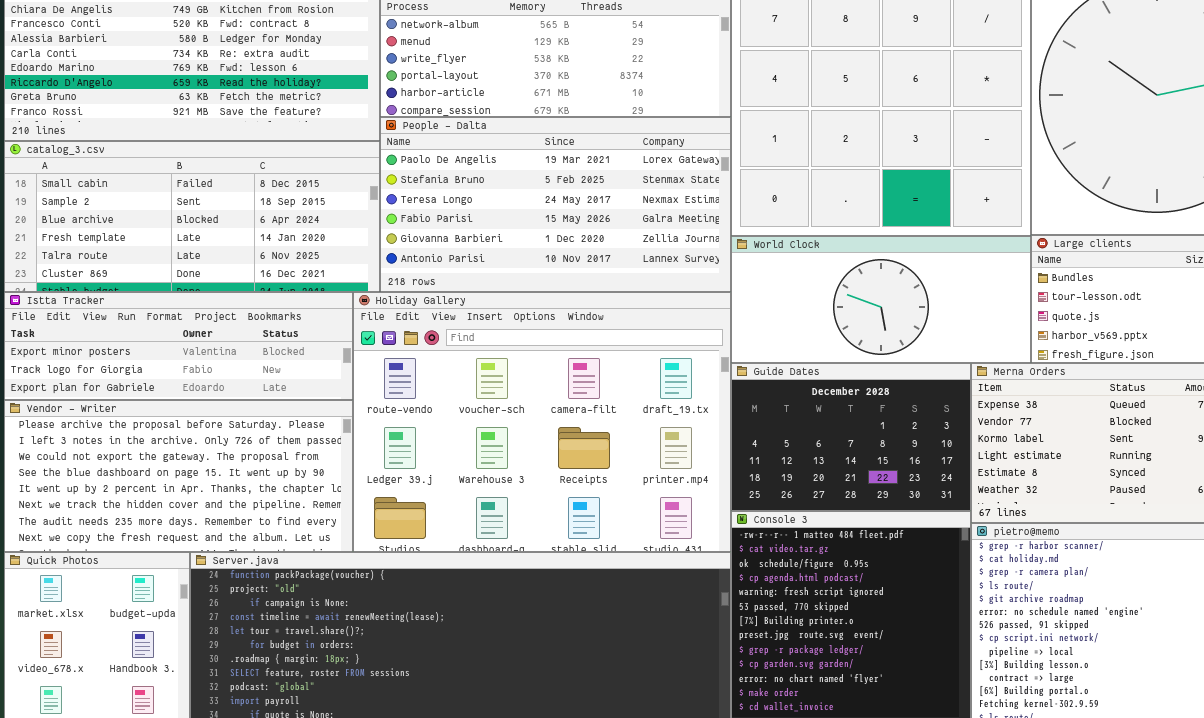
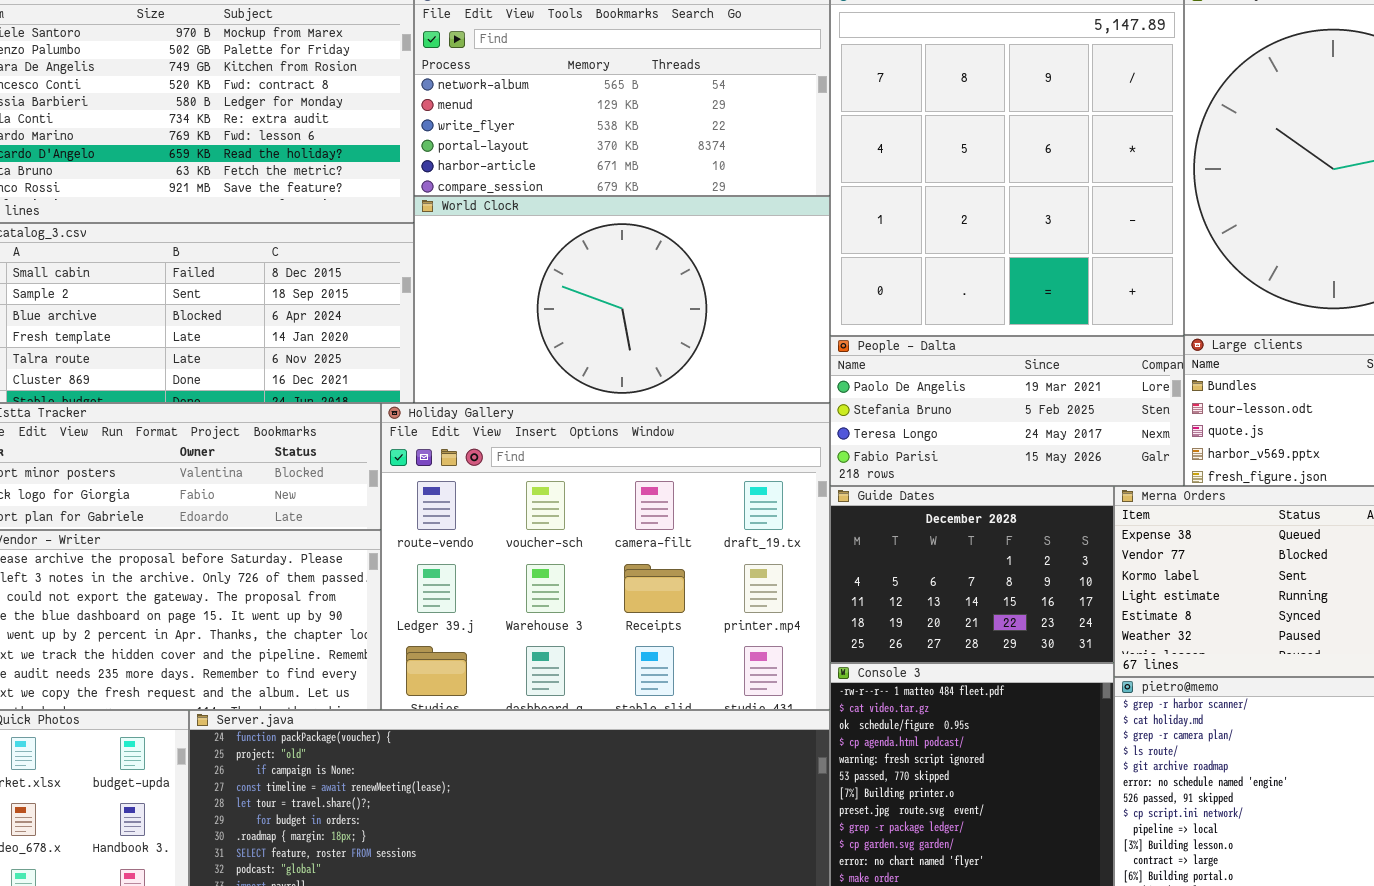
People - Dalta: [380,117,731,292] -> [830,336,1184,486], moved, resized
World Clock: [731,236,1031,363] -> [414,196,830,403], moved, resized

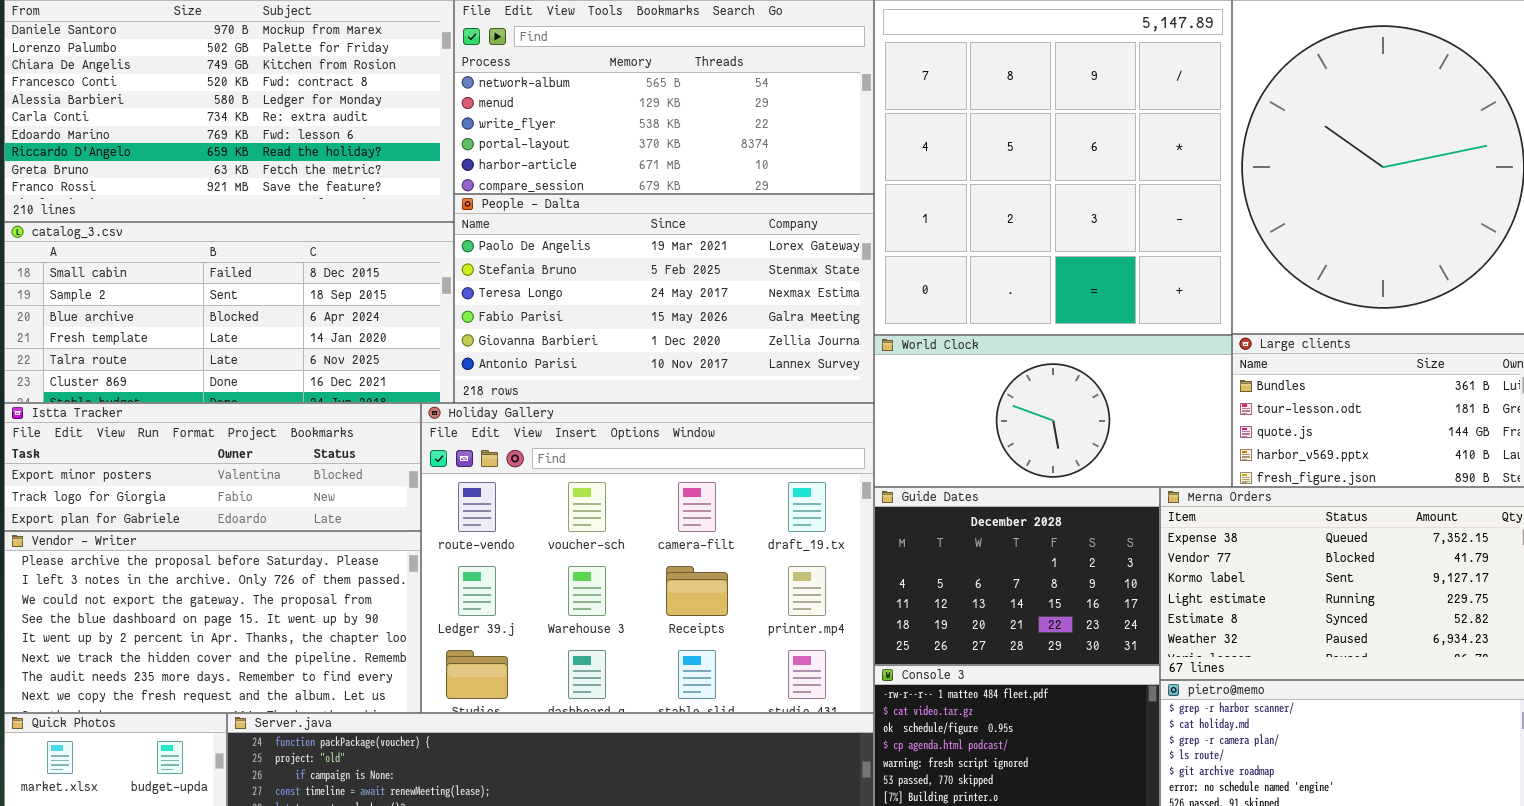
World Clock: [414,196,830,403] -> [874,335,1232,487], moved, resized
People - Dalta: [830,336,1184,486] -> [454,194,874,403], moved, resized

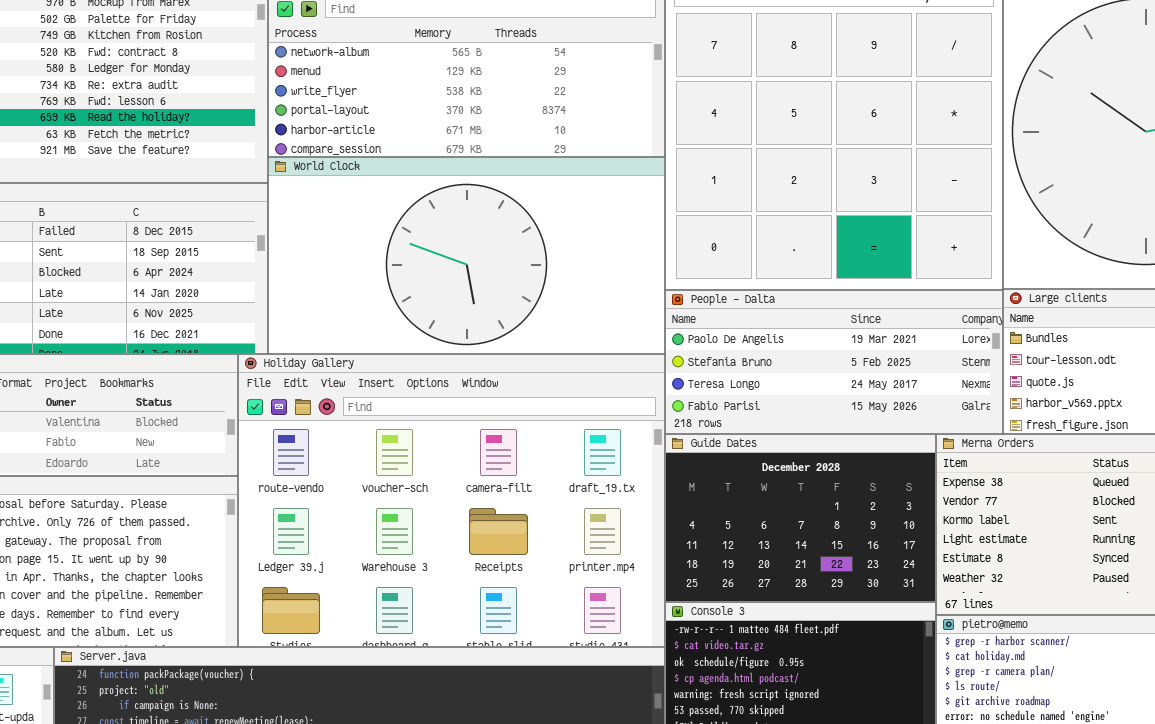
People - Dalta: [454,194,874,403] -> [665,290,1003,434], moved, resized
World Clock: [874,335,1232,487] -> [268,157,665,354], moved, resized

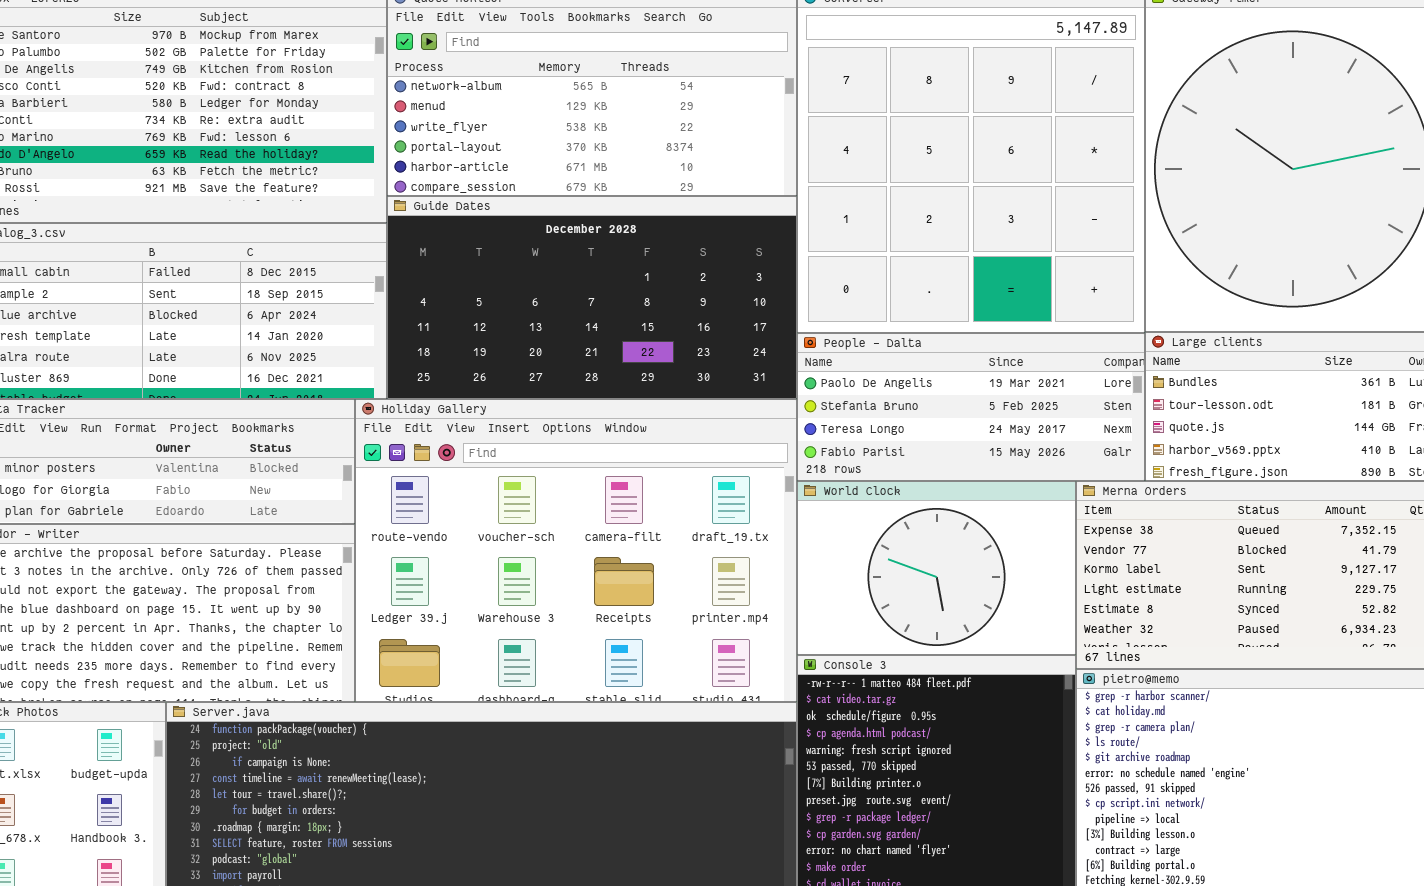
World Clock: [268,157,665,354] -> [797,481,1076,655], moved, resized
Guide Dates: [665,434,936,602] -> [387,196,797,399], moved, resized

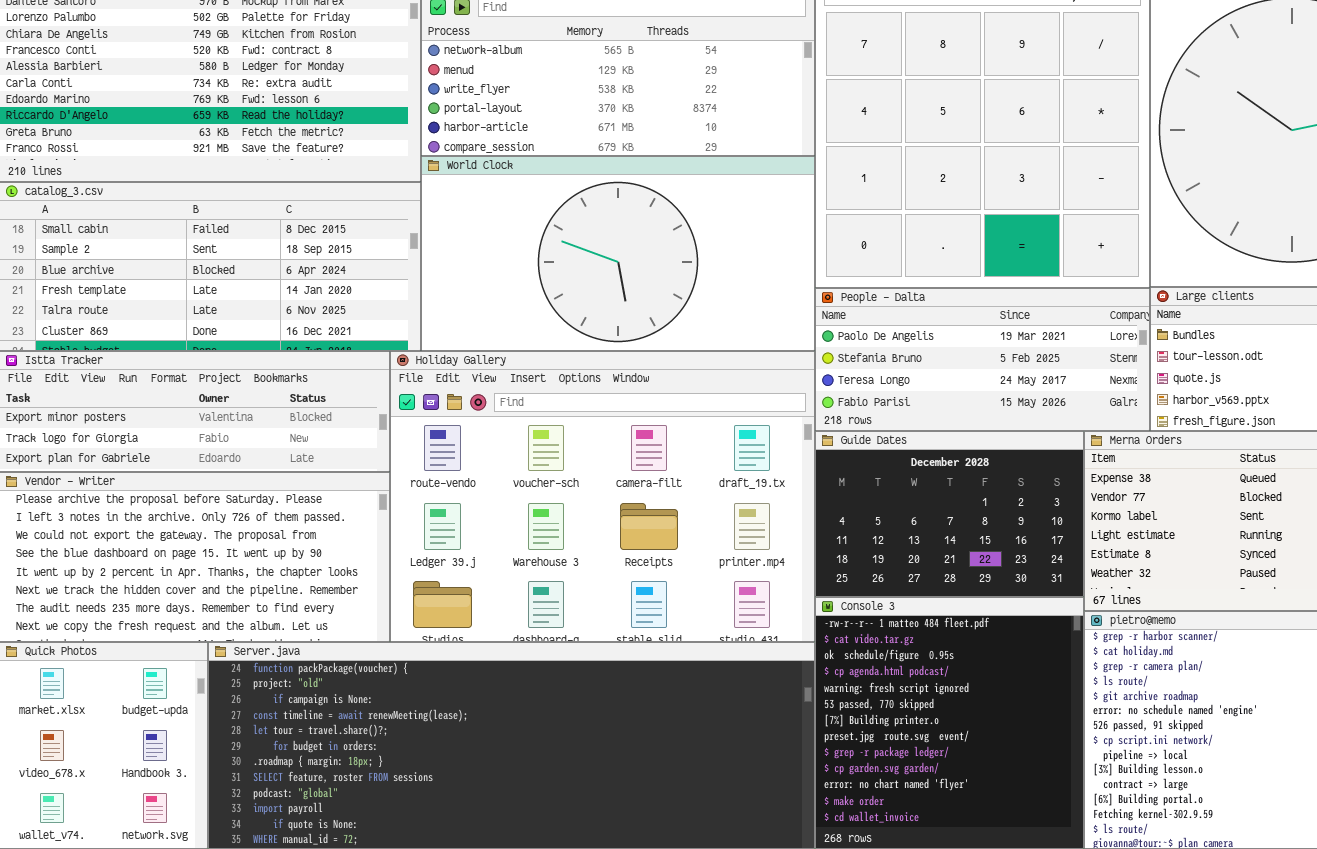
Guide Dates: [387,196,797,399] -> [815,431,1084,597], moved, resized
World Clock: [797,481,1076,655] -> [421,156,815,351], moved, resized

